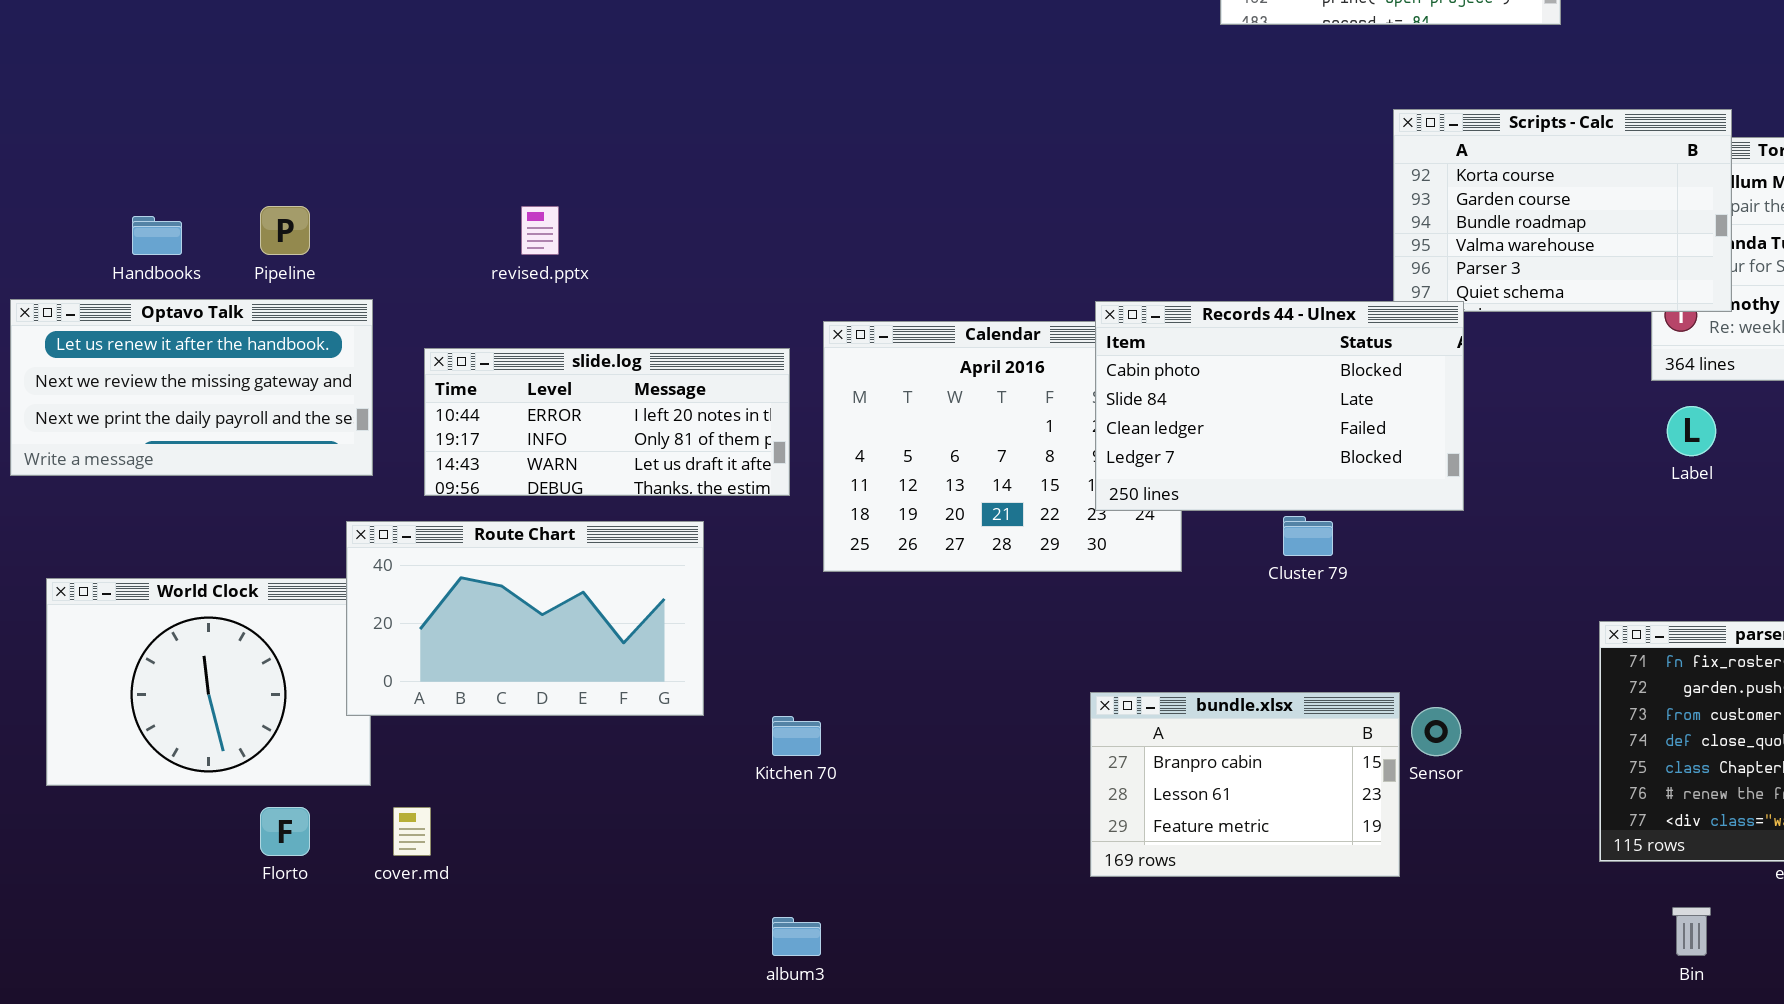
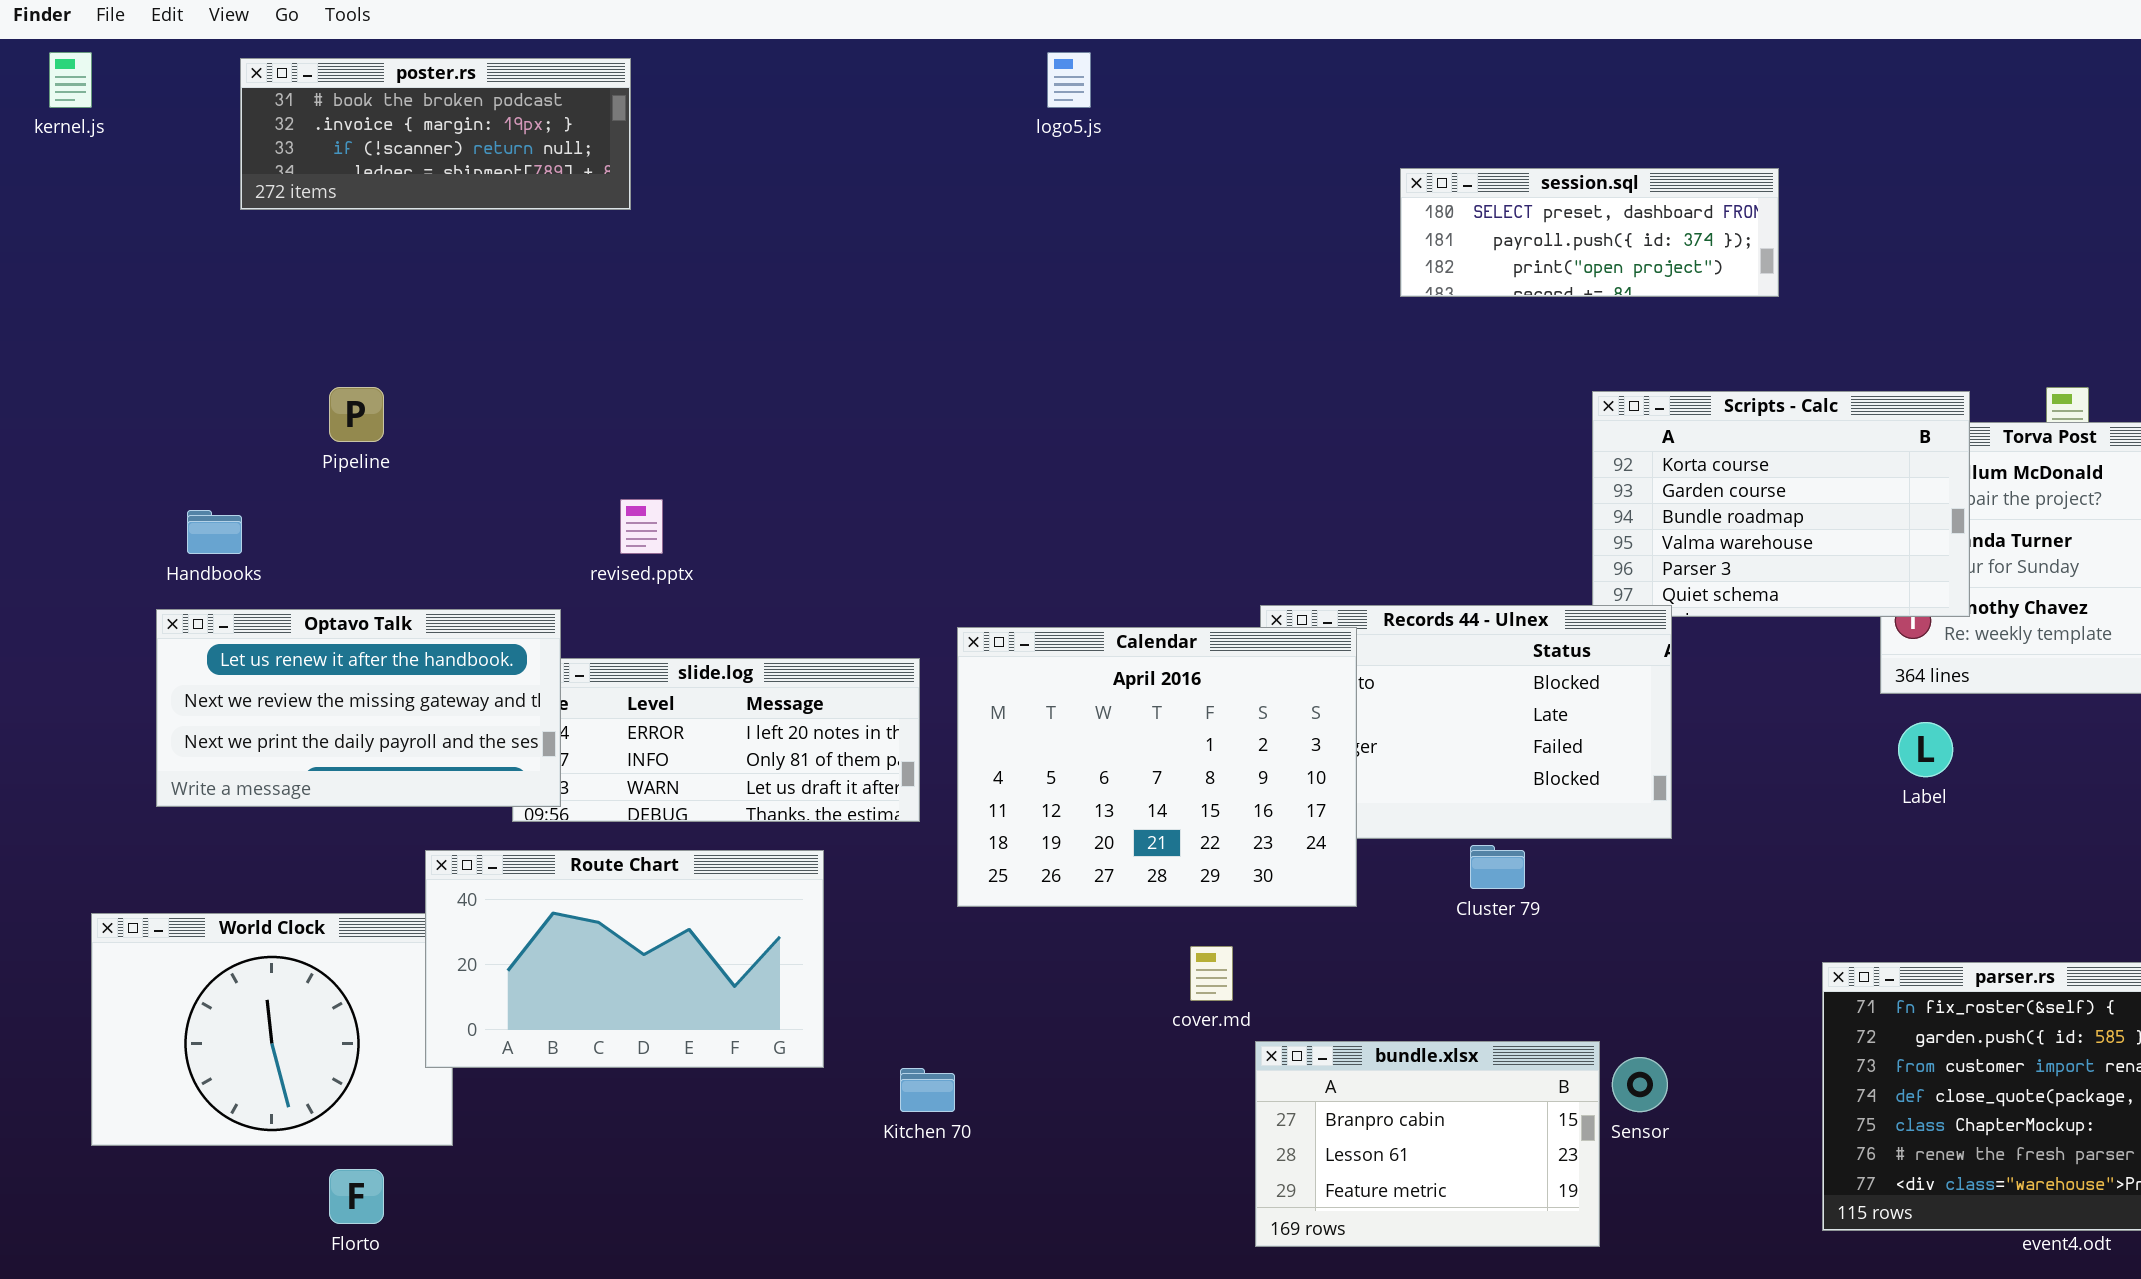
Pipeline: [260,206,310,255] -> [329,387,384,442], moved
Optavo Talk: [10,299,373,476] -> [156,609,561,807], moved
Calendar: [823,321,1182,572] -> [957,627,1357,907], raised
cover.md: [393,807,431,856] -> [1190,946,1233,1001], moved

